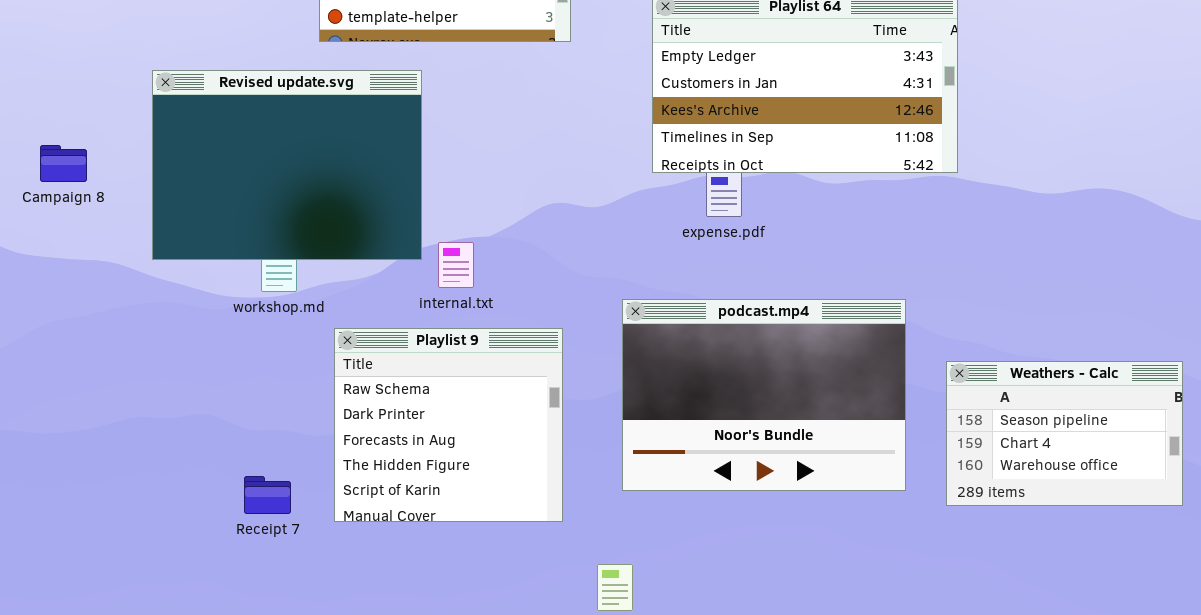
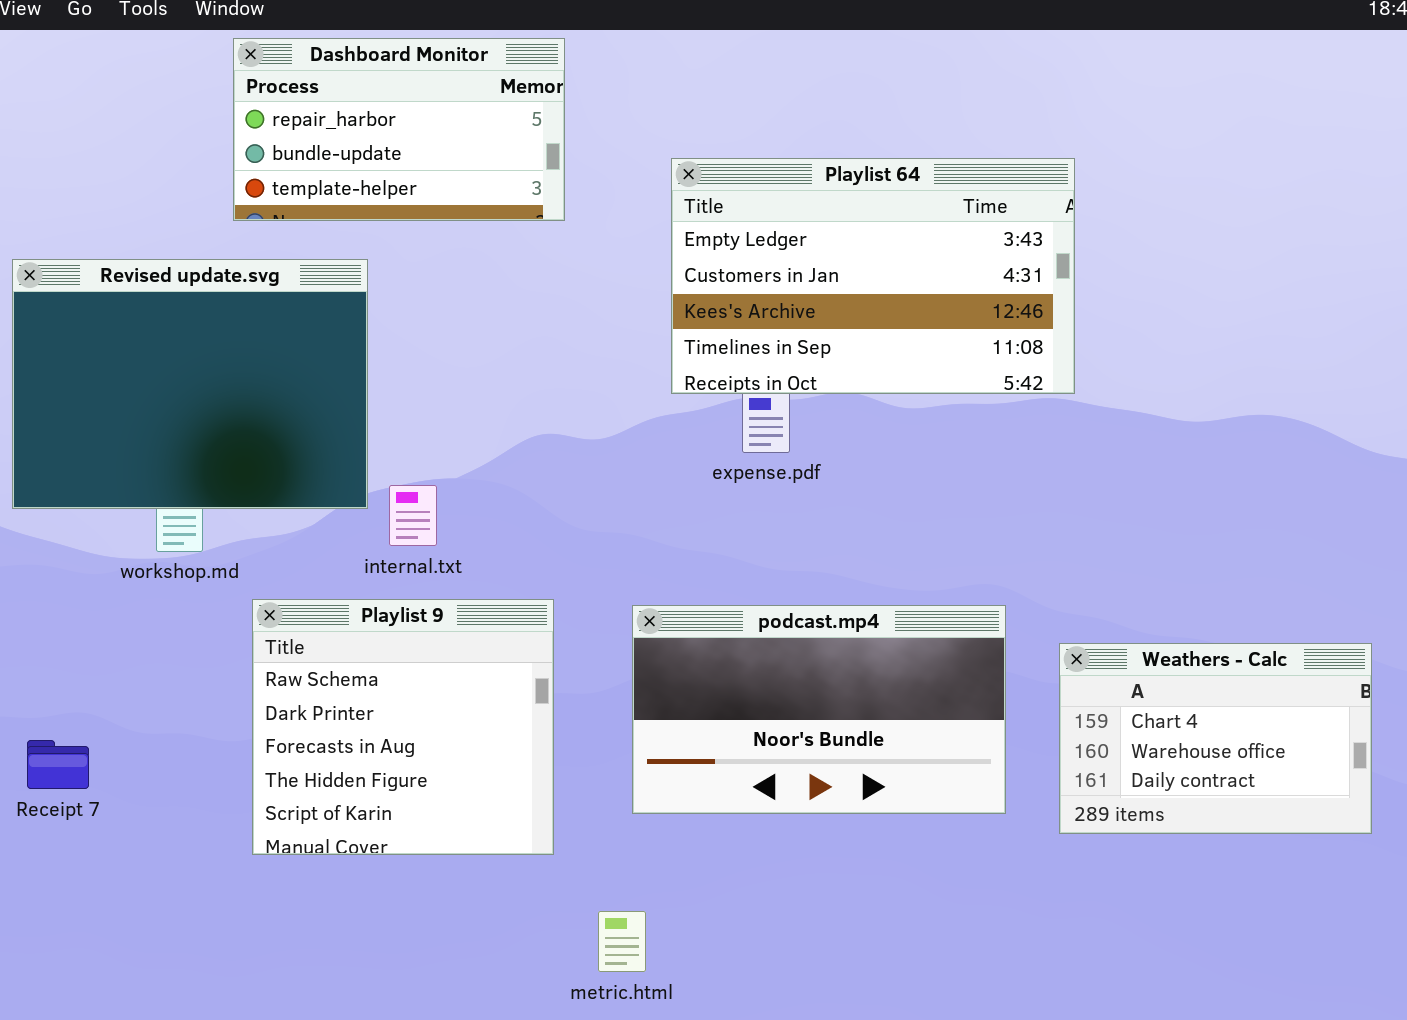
podcast.mp4: [622,299,906,491] -> [632,605,1006,814], resized
Weathers - Calc: [946,361,1183,506] -> [1059,643,1372,834], scrolled down 1 row
Receipt 7: [244,476,291,514] -> [27,740,89,789], moved

